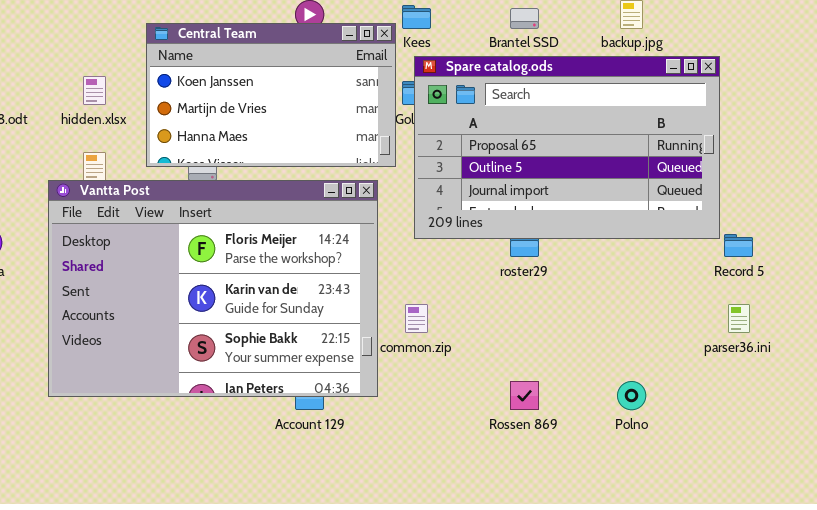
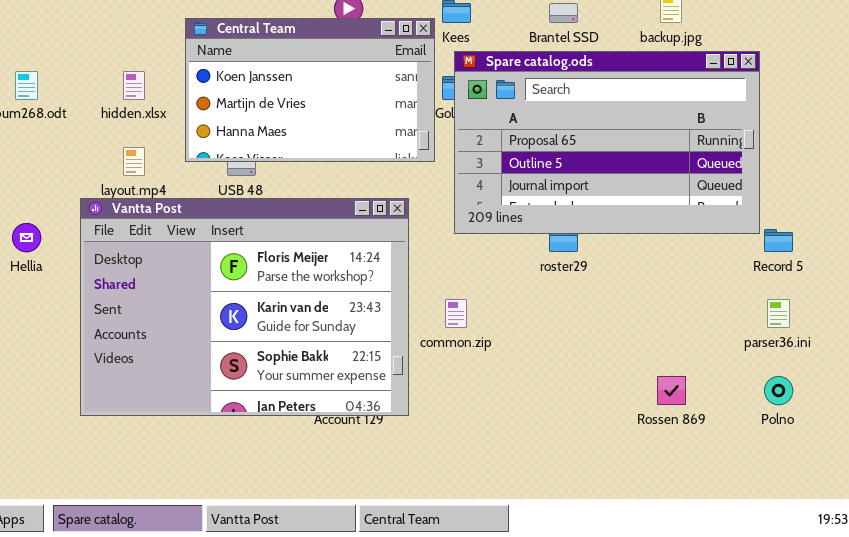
Vantta Post: [48,180,378,397] -> [80,198,409,416], moved
Rossen 869: [510,381,539,410] -> [657,376,686,405], moved
Polno: [617,381,646,410] -> [764,376,793,405], moved

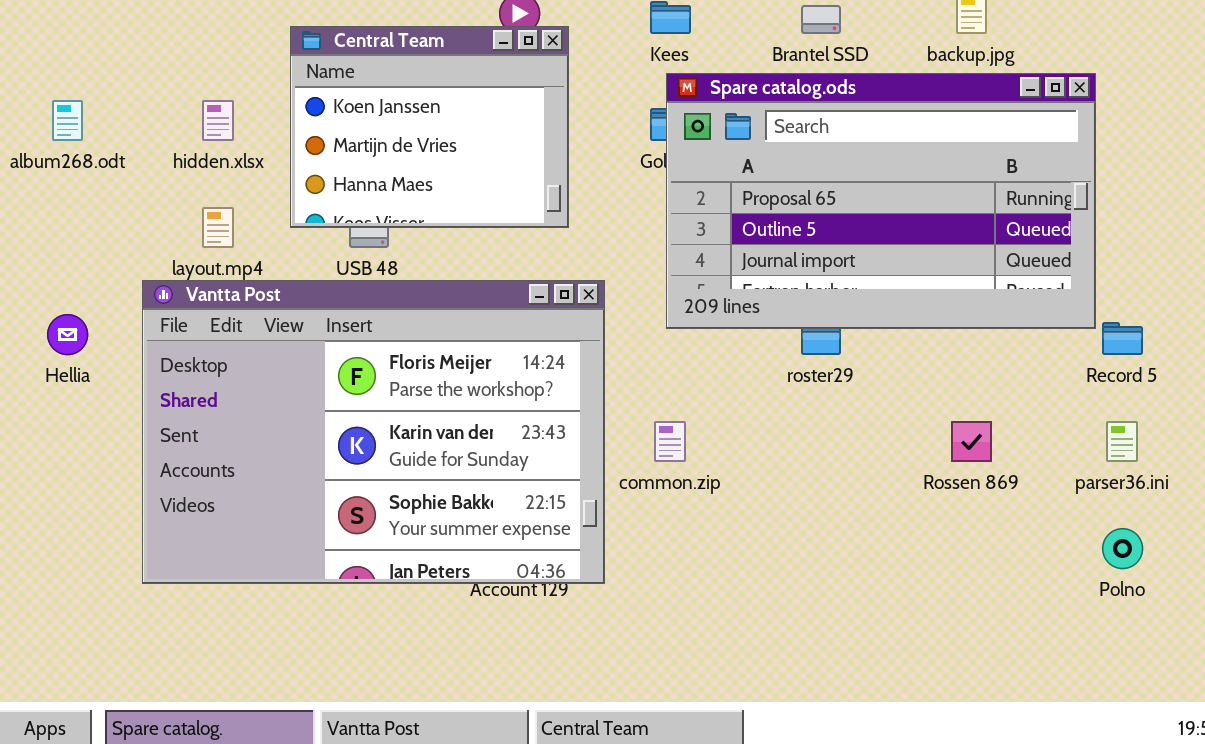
Central Team: [185,18,435,162] -> [290,26,569,228], resized
Rossen 869: [657,376,686,405] -> [951,421,992,462], moved

